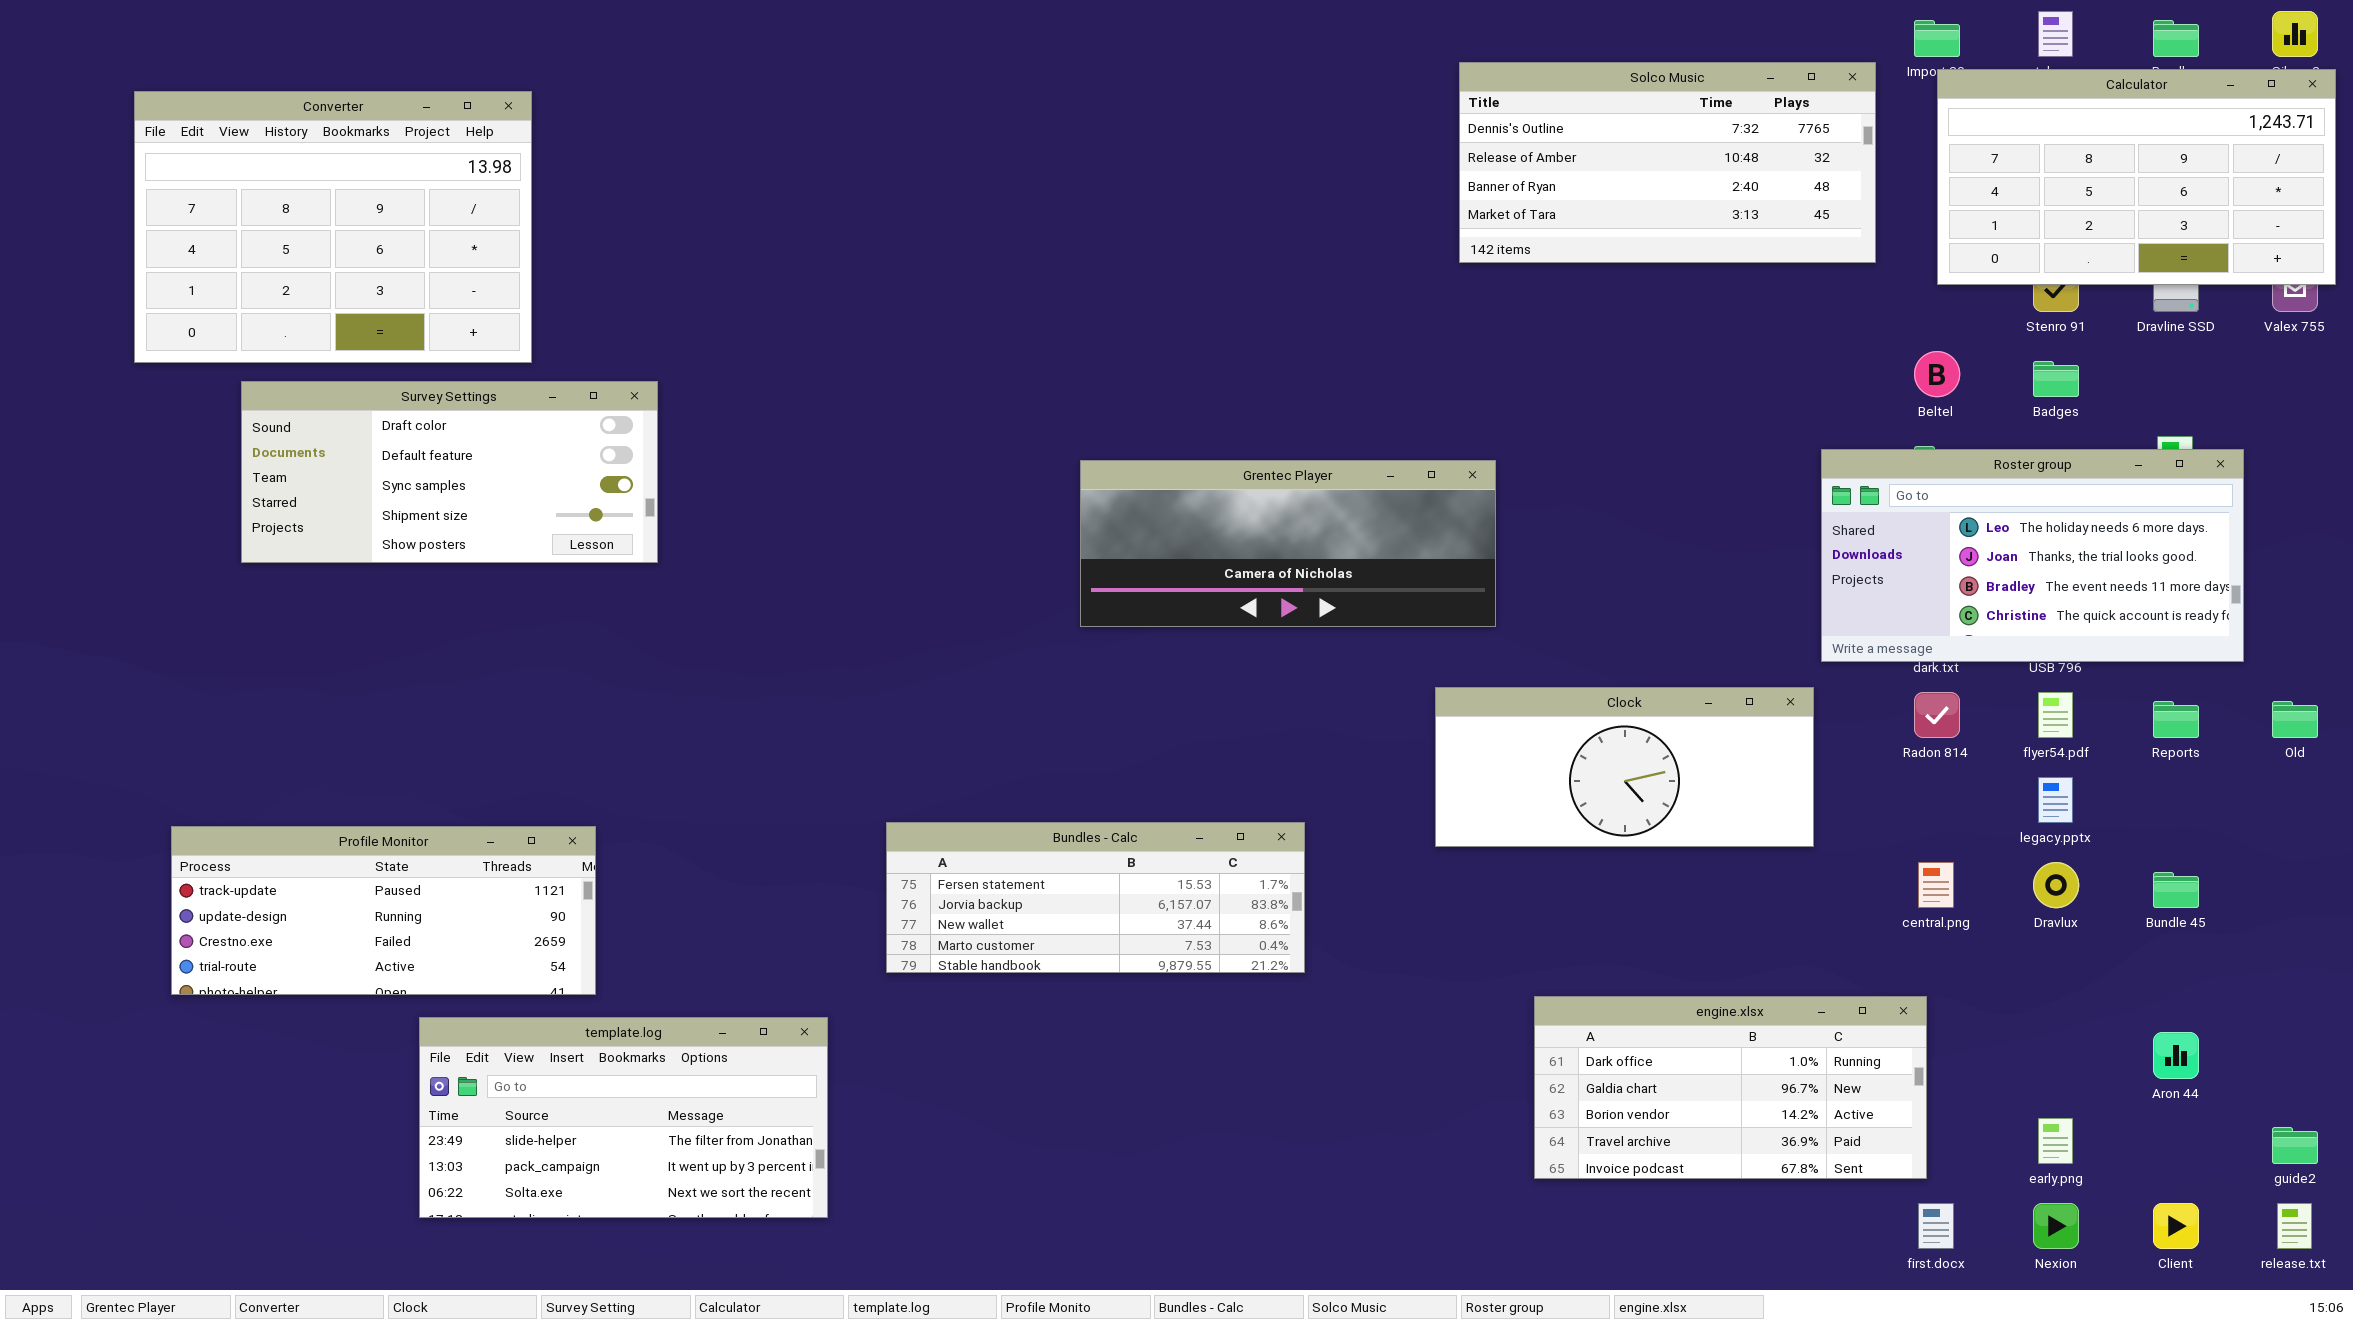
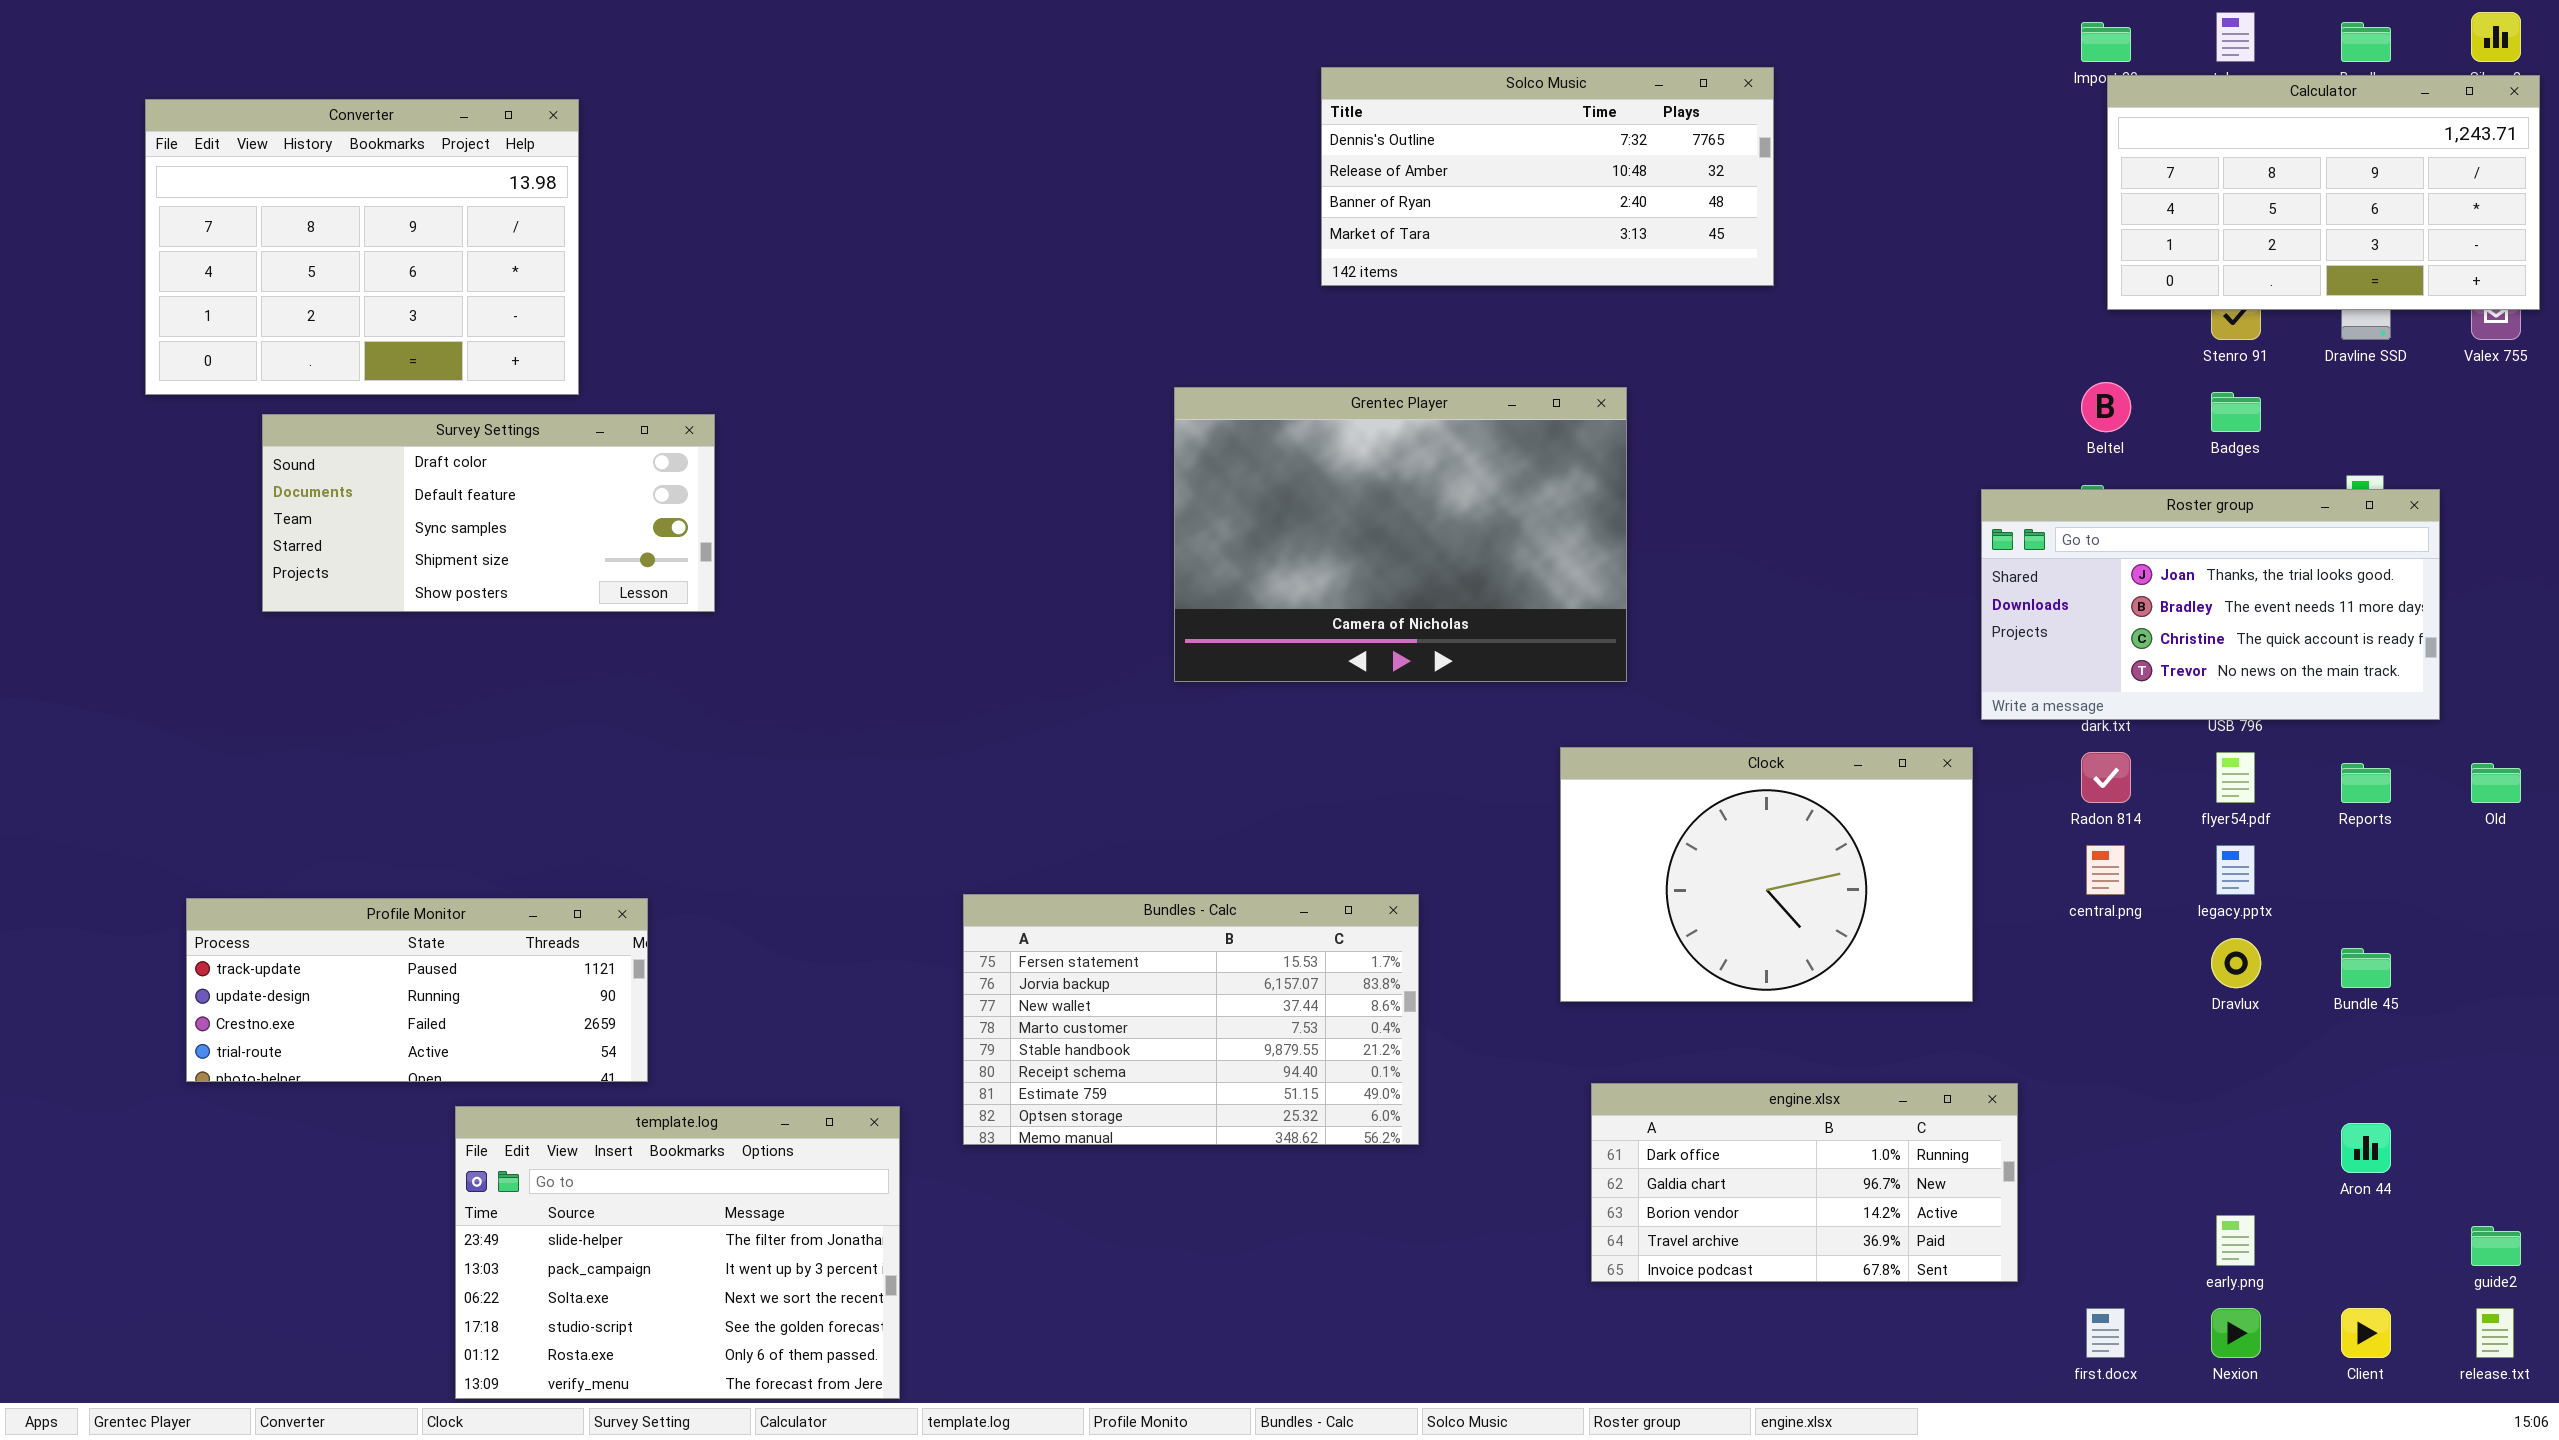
Solco Music: [1459,62,1876,263] -> [1321,67,1774,286], moved
Roster group: [1821,449,2244,662] -> [1981,489,2440,720], scrolled down 1 row
Grentec Player: [1080,460,1496,627] -> [1174,387,1627,682], resized
Clock: [1435,687,1814,847] -> [1560,747,1973,1002], resized
Bundles - Calc: [886,822,1305,973] -> [963,894,1419,1145], resized
central.png: [1918,862,1954,908] -> [2086,845,2125,895], moved
engine.xlsx: [1534,996,1927,1179] -> [1591,1083,2018,1282], moved
template.log: [419,1017,828,1218] -> [455,1106,900,1399], resized

